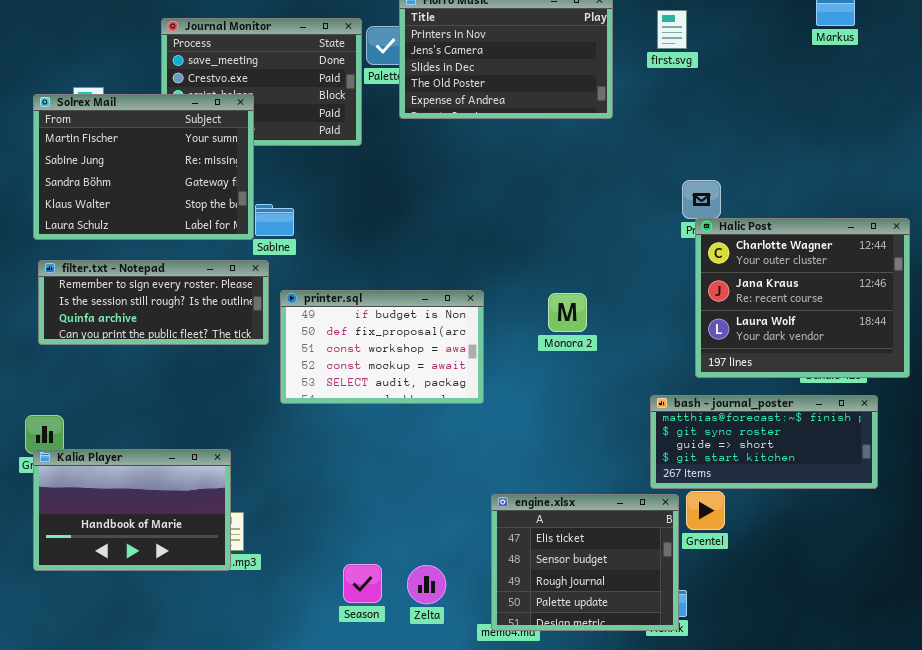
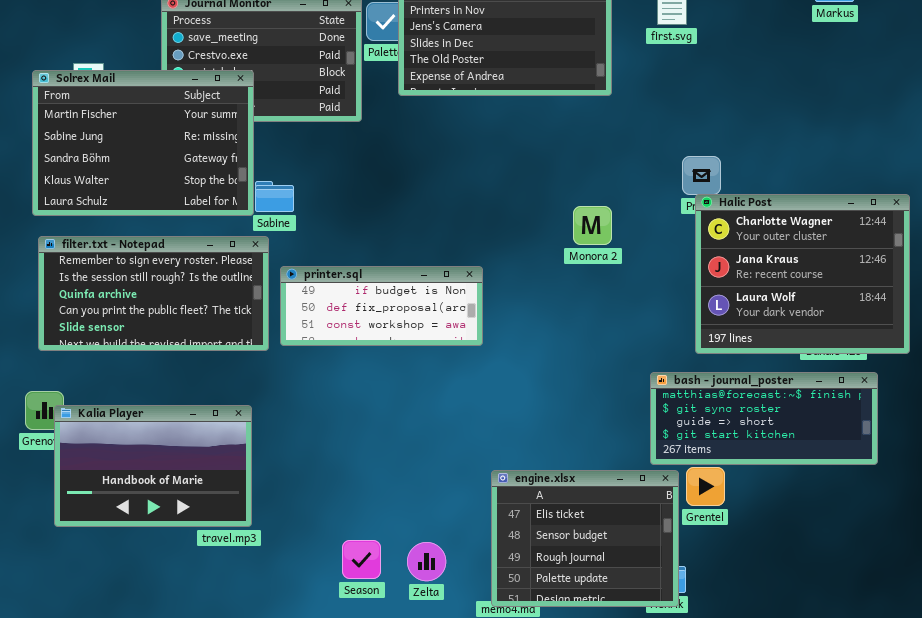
filter.txt - Notepad: [38,260,269,345] -> [38,236,269,351], resized
printer.sql: [280,290,484,404] -> [280,266,483,346], resized
Monora 2: [548,293,587,332] -> [573,206,612,245], moved
Kalia Player: [33,449,231,571] -> [54,405,252,527], moved

